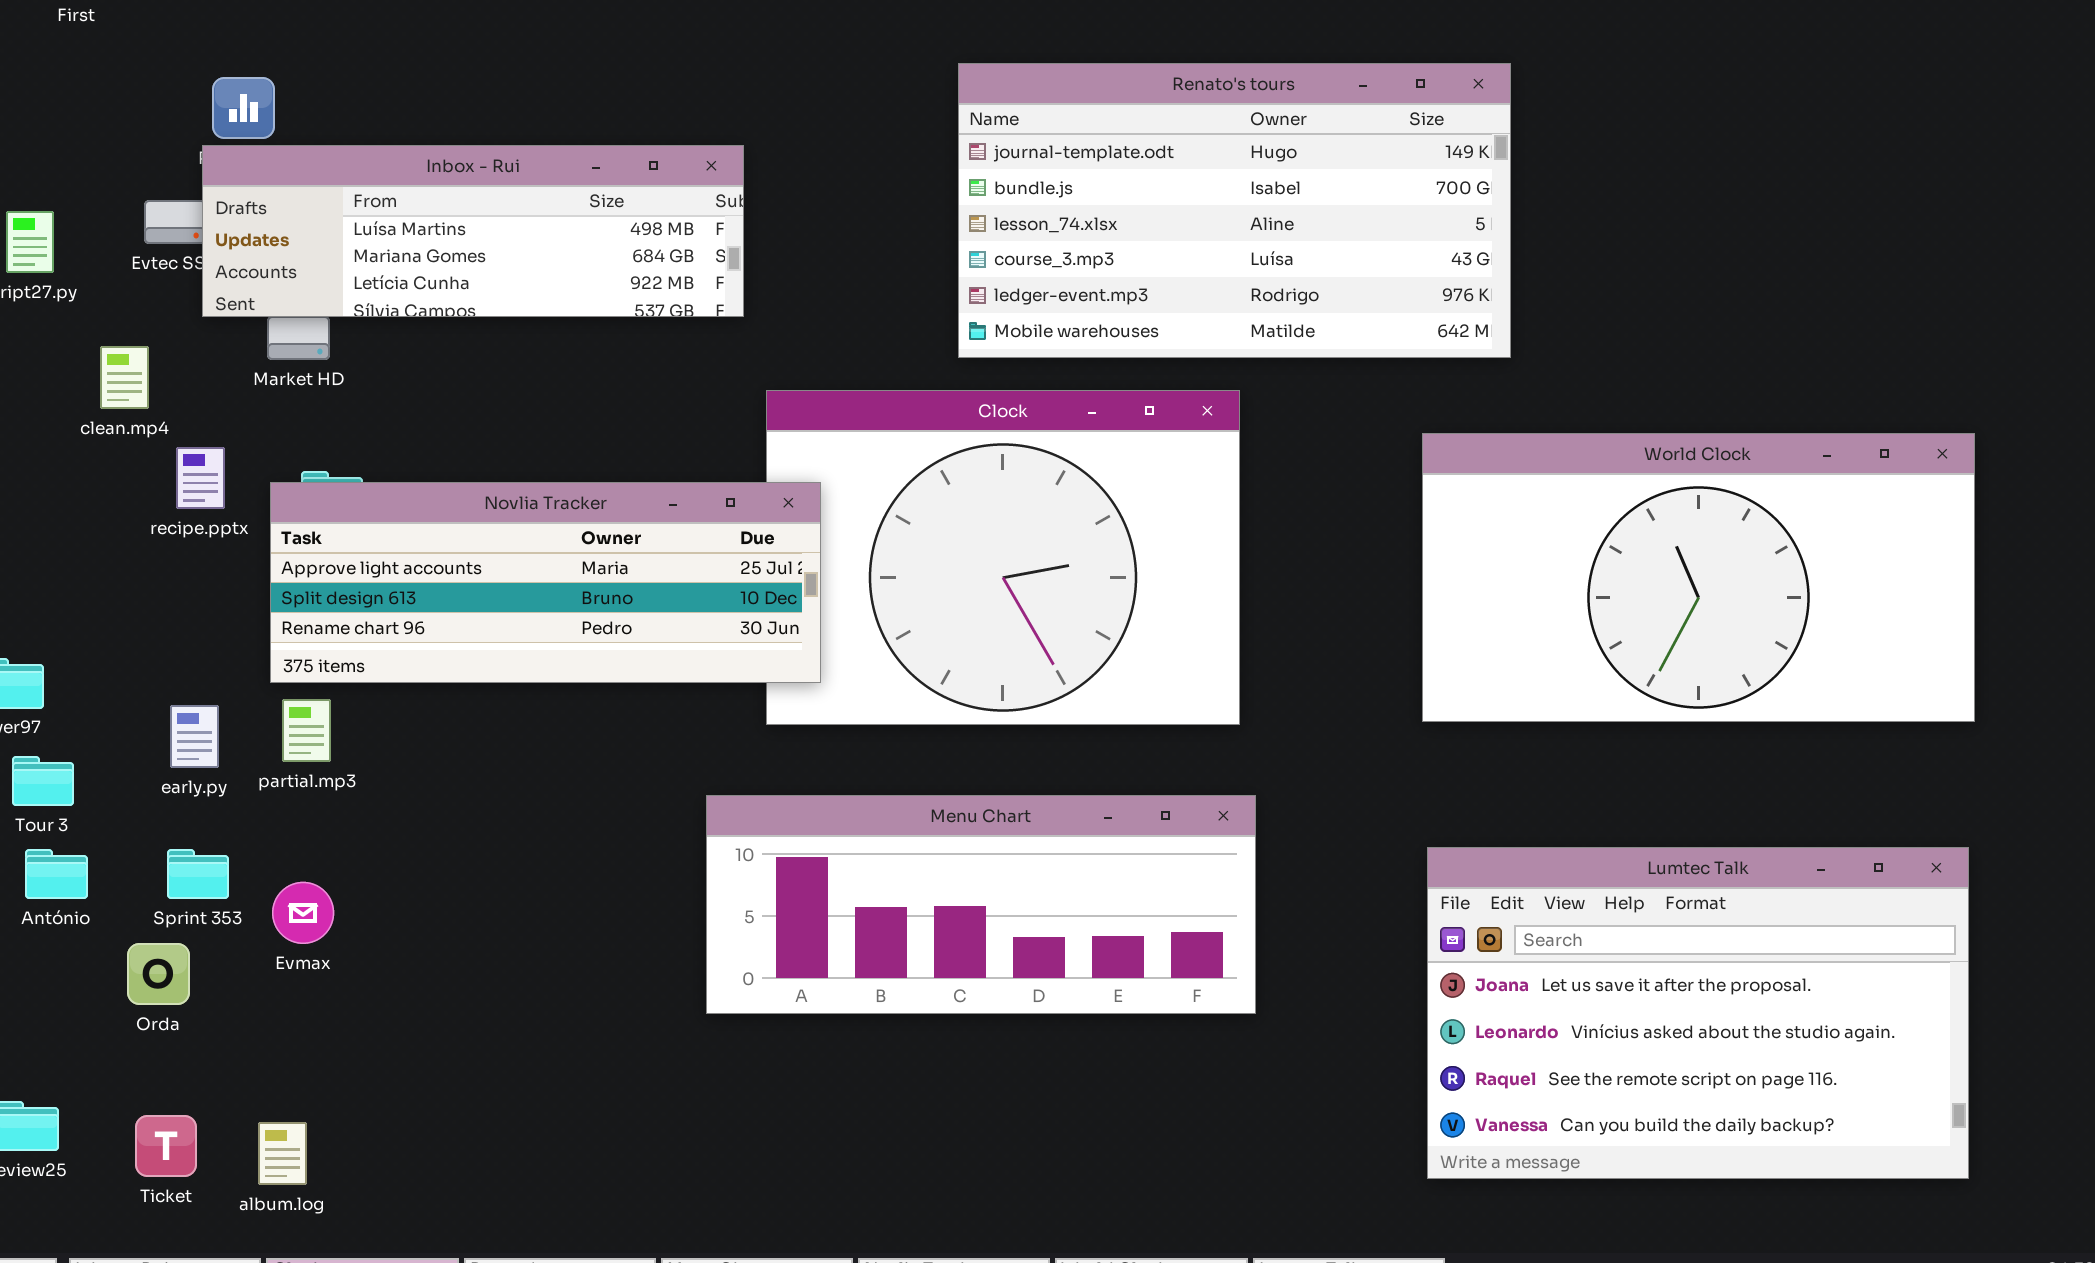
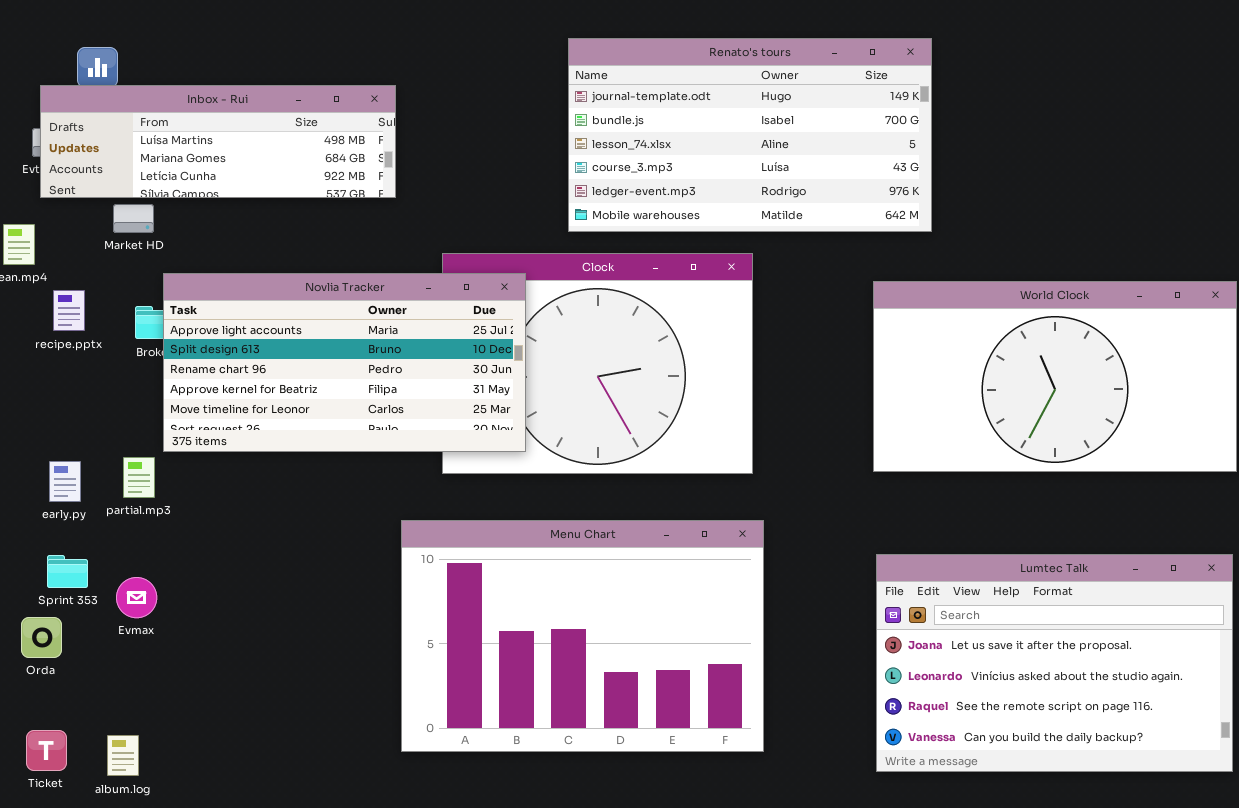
Inbox - Rui: [202,145,744,317] -> [40,85,396,198], moved
Novlia Tracker: [270,482,821,683] -> [163,273,526,452], moved, resized
Menu Chart: [706,795,1256,1014] -> [401,520,764,752], resized

